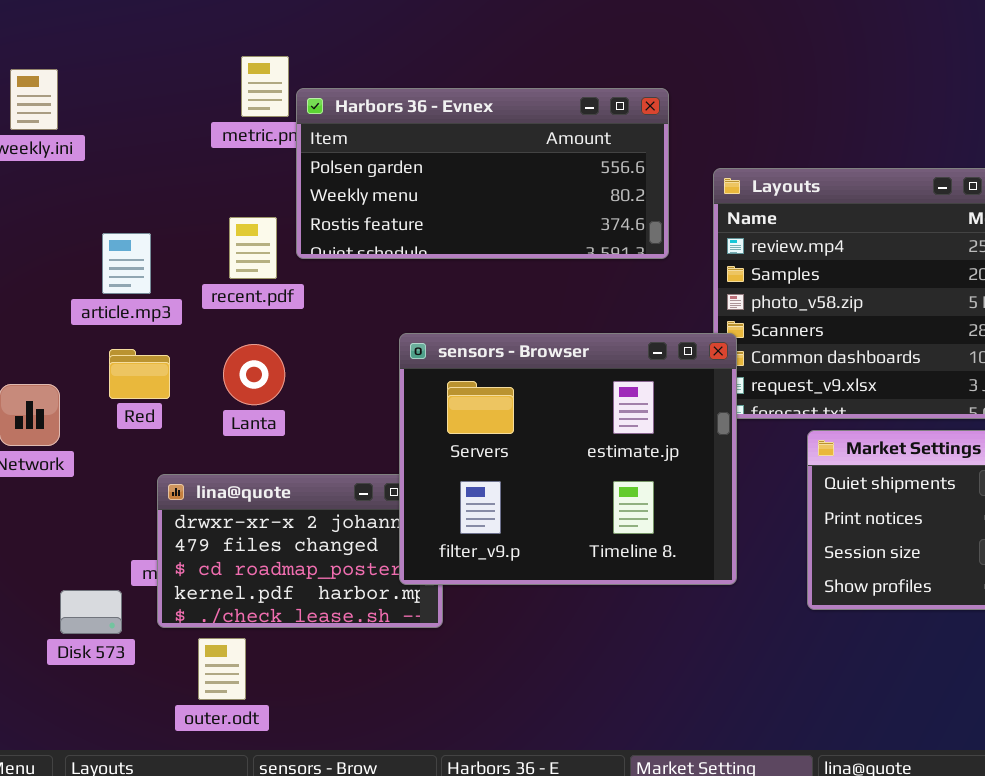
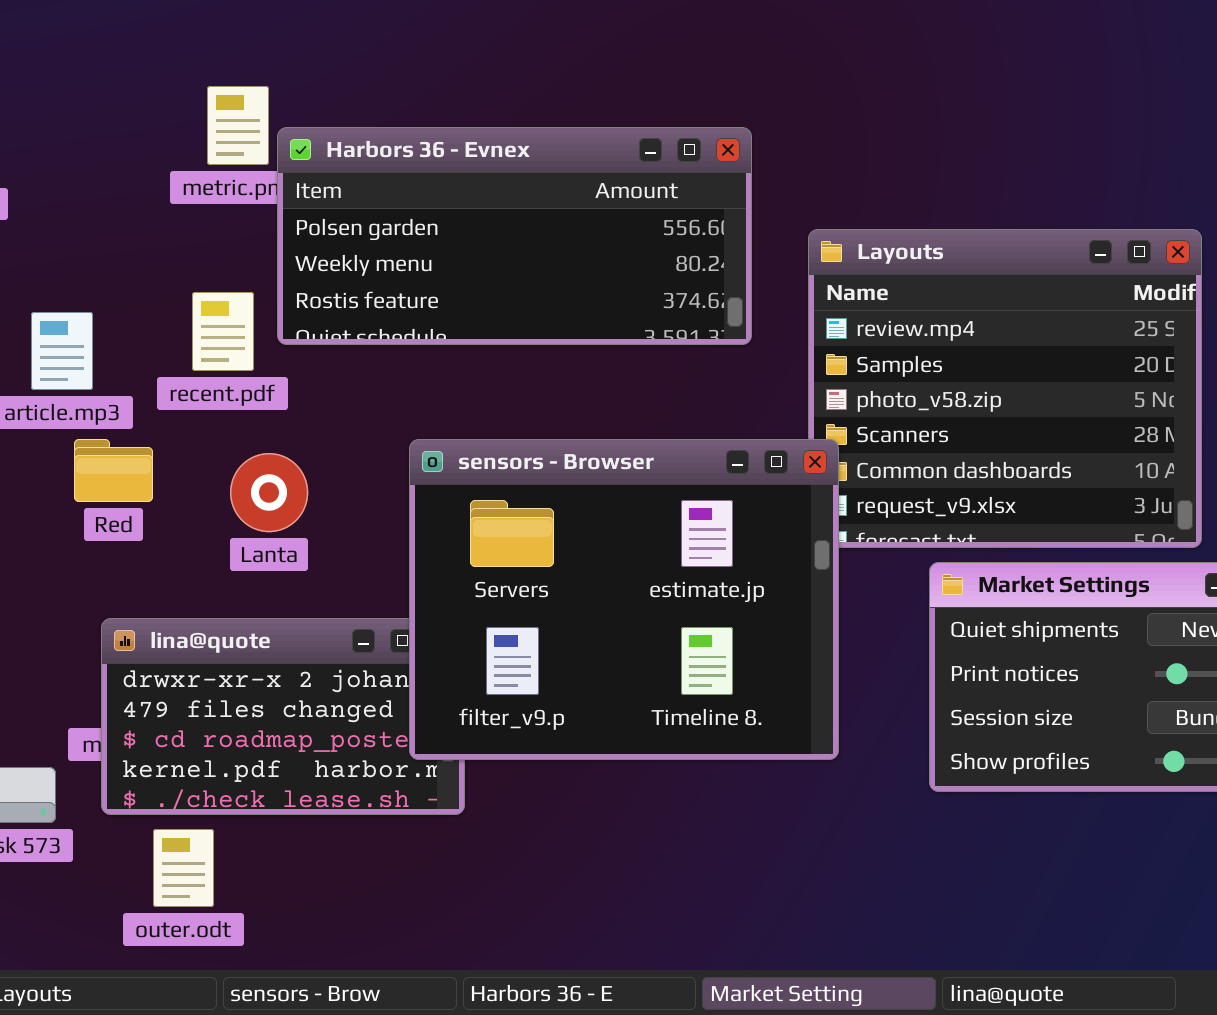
Lanta: [223,344,285,405] -> [230,453,308,532], moved
Red: [109,349,170,399] -> [74,439,153,502], moved

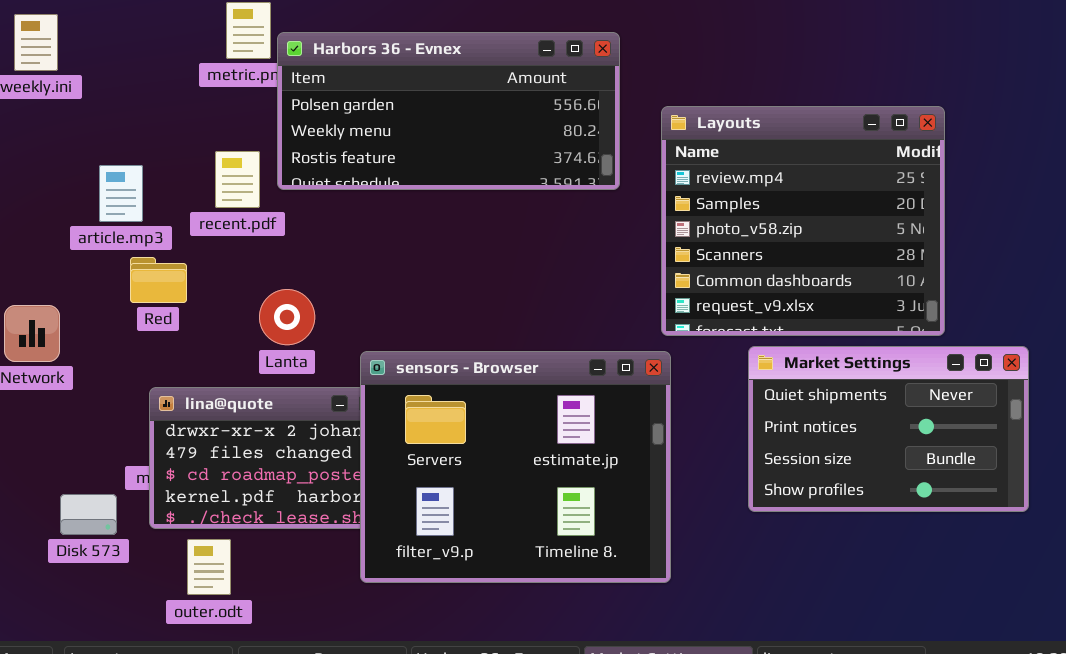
sensors - Browser: [409,439,839,760] -> [360,351,671,583], moved
Lanta: [230,453,308,532] -> [259,289,315,345], moved

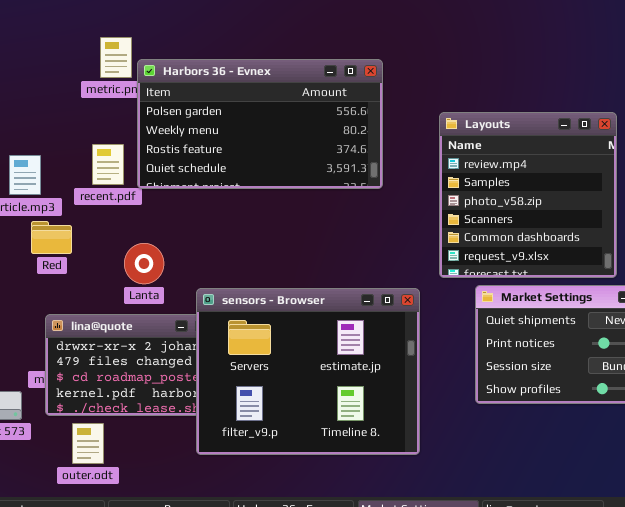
Harbors 36 - Evnex: [277,32,620,190] -> [137,59,383,189], resized
Layouts: [661,106,945,336] -> [439,112,617,278], resized

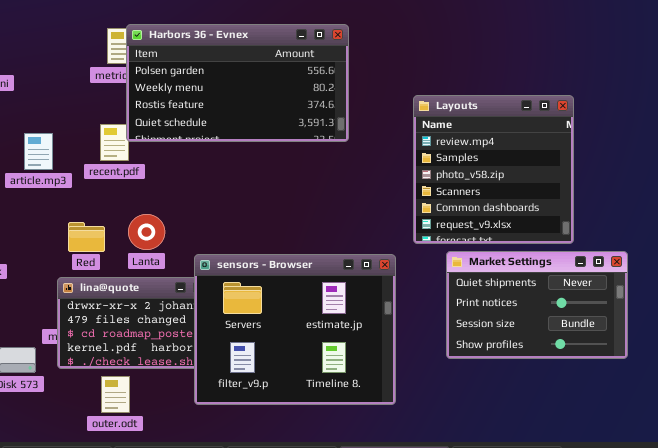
Harbors 36 - Evnex: [137,59,383,189] -> [126,24,349,142], moved
Red: [31,221,72,254] -> [68,222,105,252], moved
outer.odt: [72,423,104,464] -> [101,376,130,413], moved

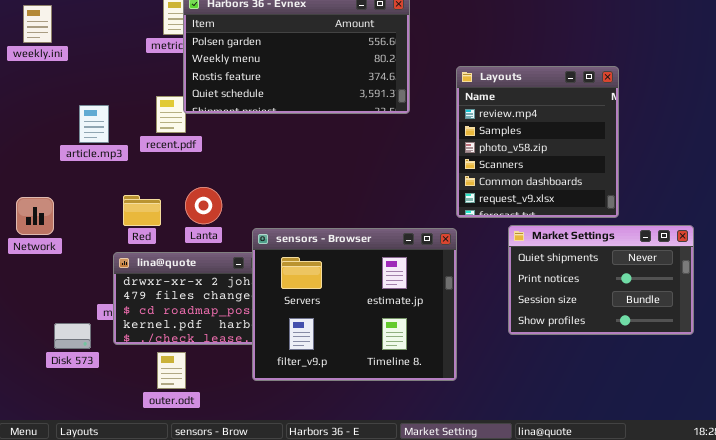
Layouts: [413,95,574,244] -> [456,66,619,218], moved

